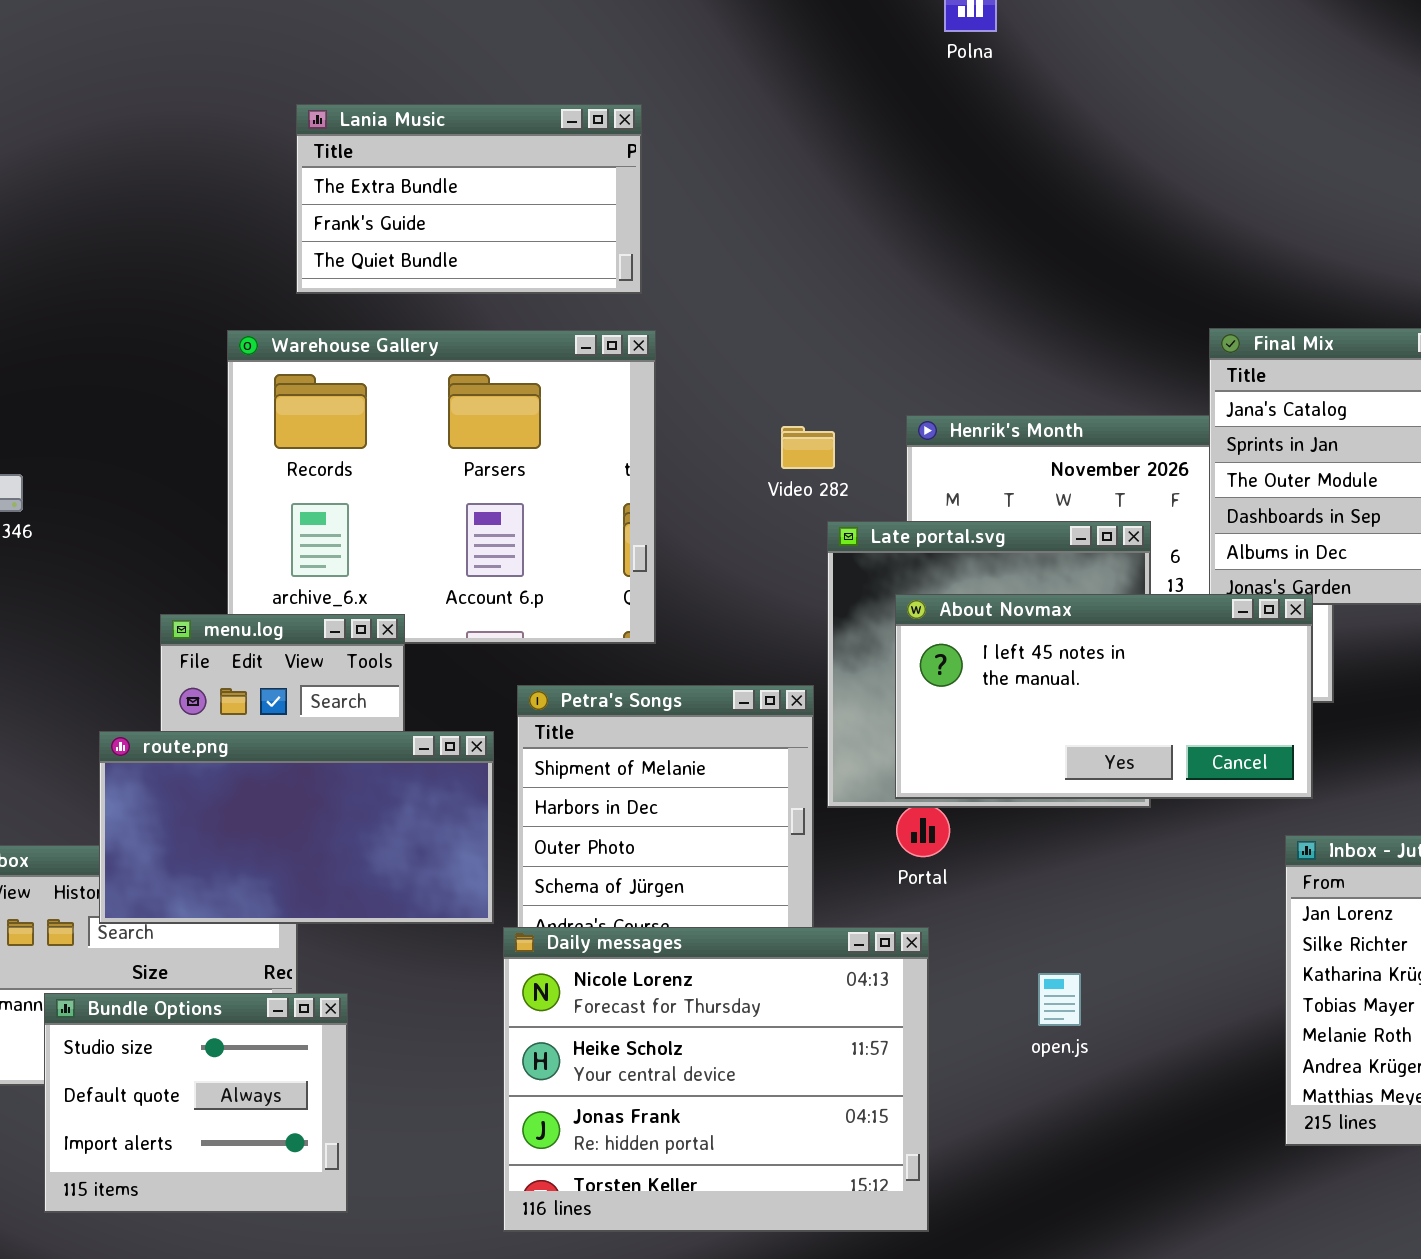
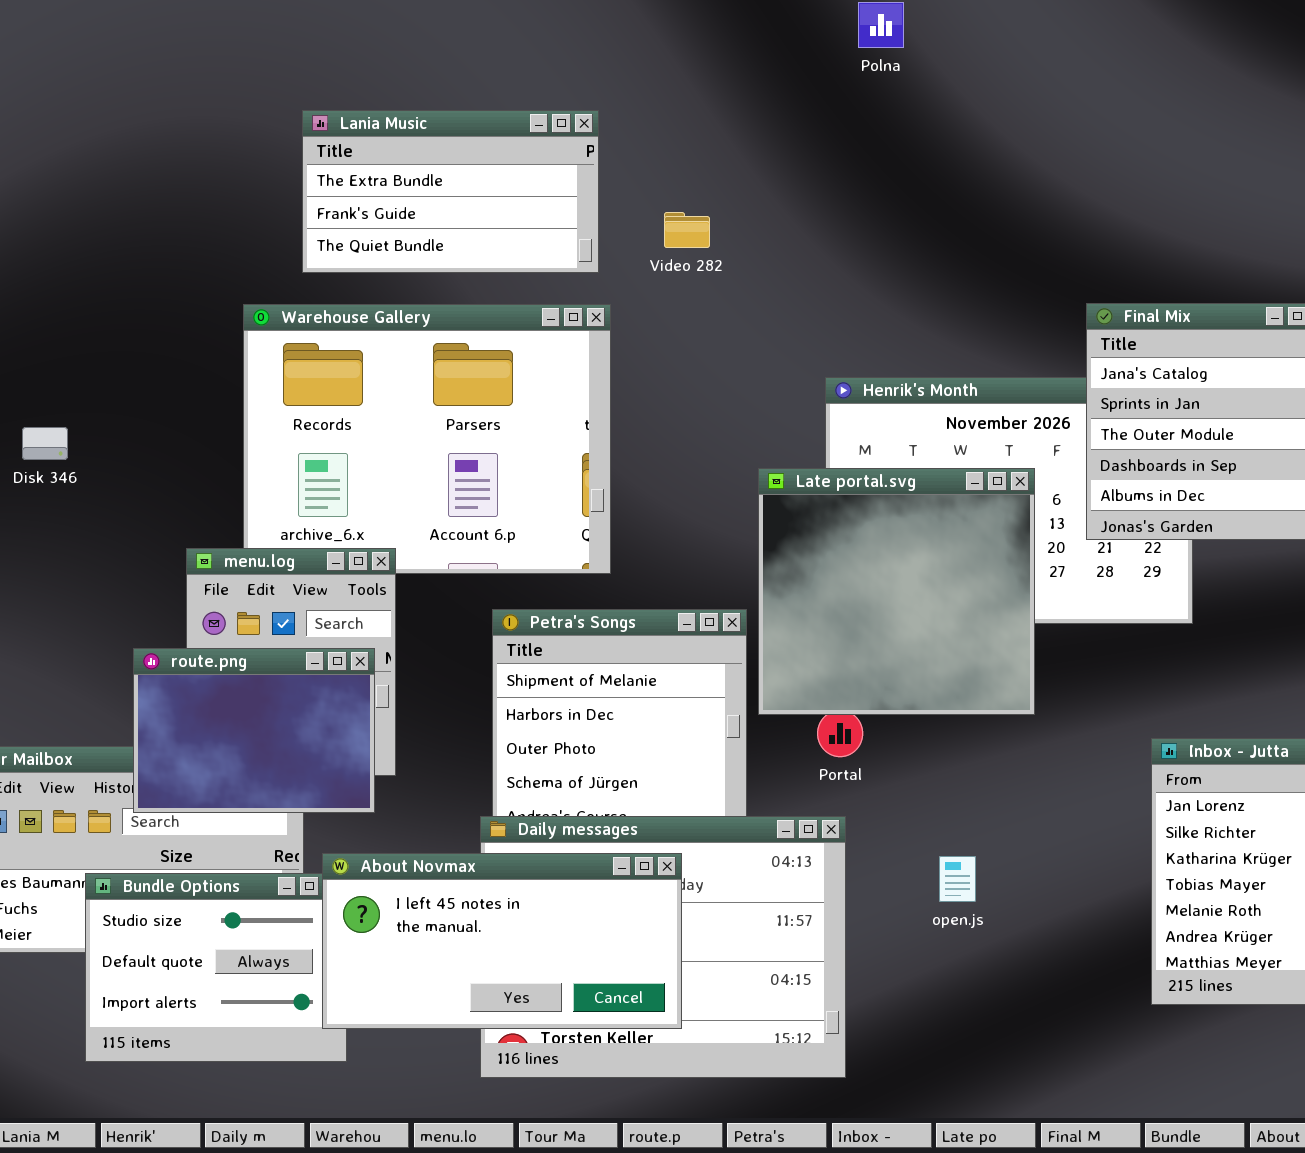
Video 282: [781,426,835,469] -> [664,212,710,248], moved
About Novmax: [895,594,1313,799] -> [322,853,682,1029], moved
route.png: [99,731,494,924] -> [133,648,375,813], resized

